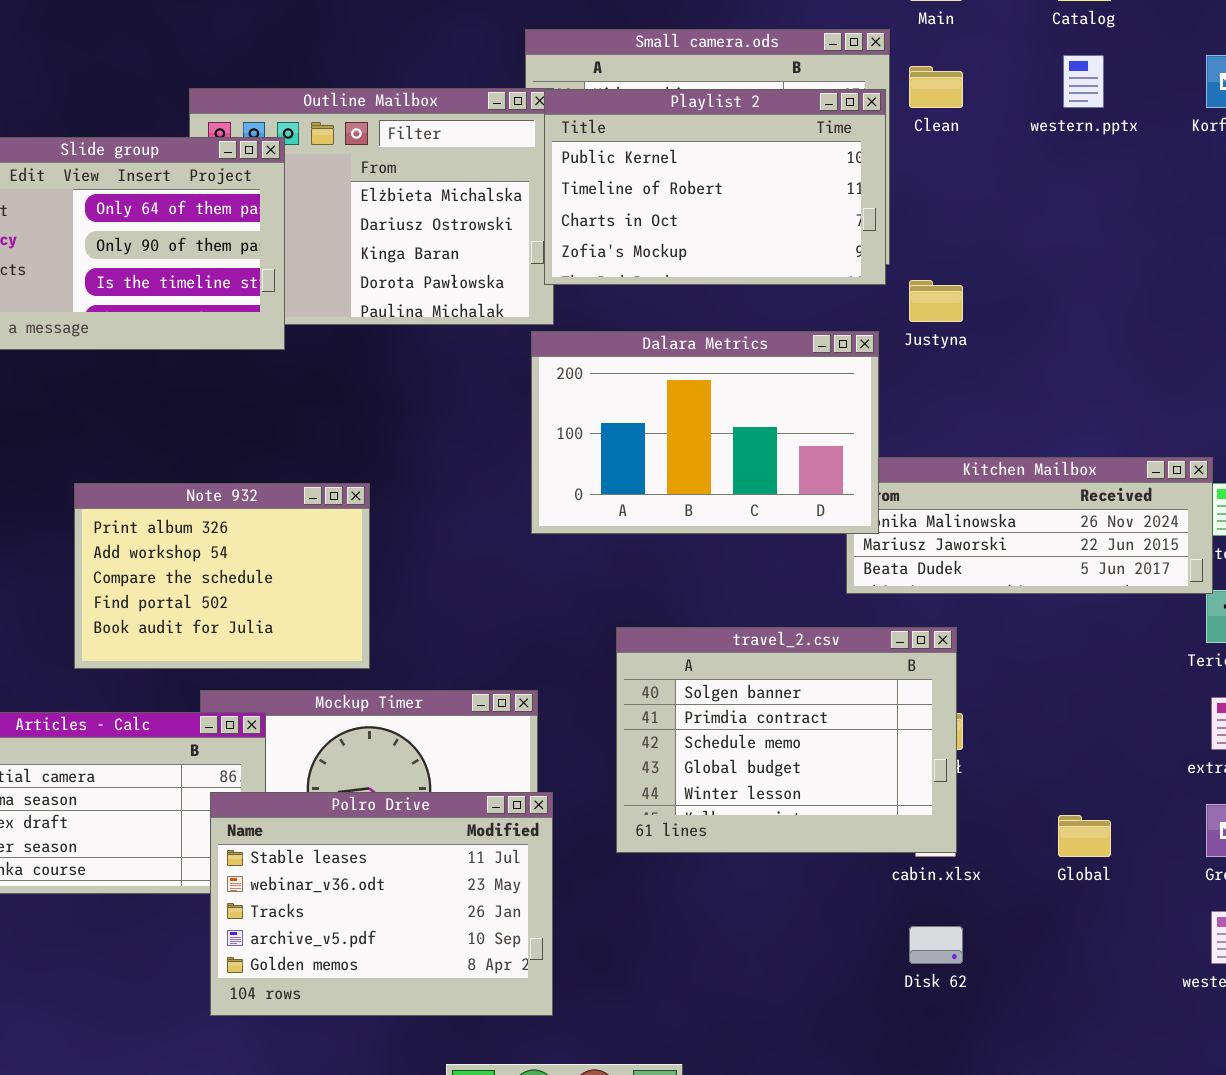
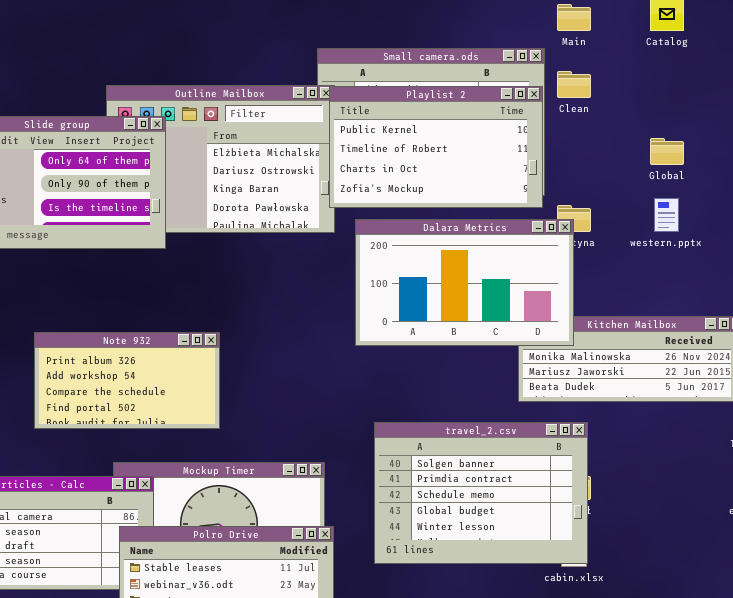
western.pptx: [1063,55,1104,108] -> [654,198,679,232], moved
Dalara Metrics: [531,331,879,534] -> [355,219,574,346], moved
Note 932: [74,483,370,669] -> [34,332,220,429], resized
Global: [1058,815,1111,857] -> [650,138,684,165], moved

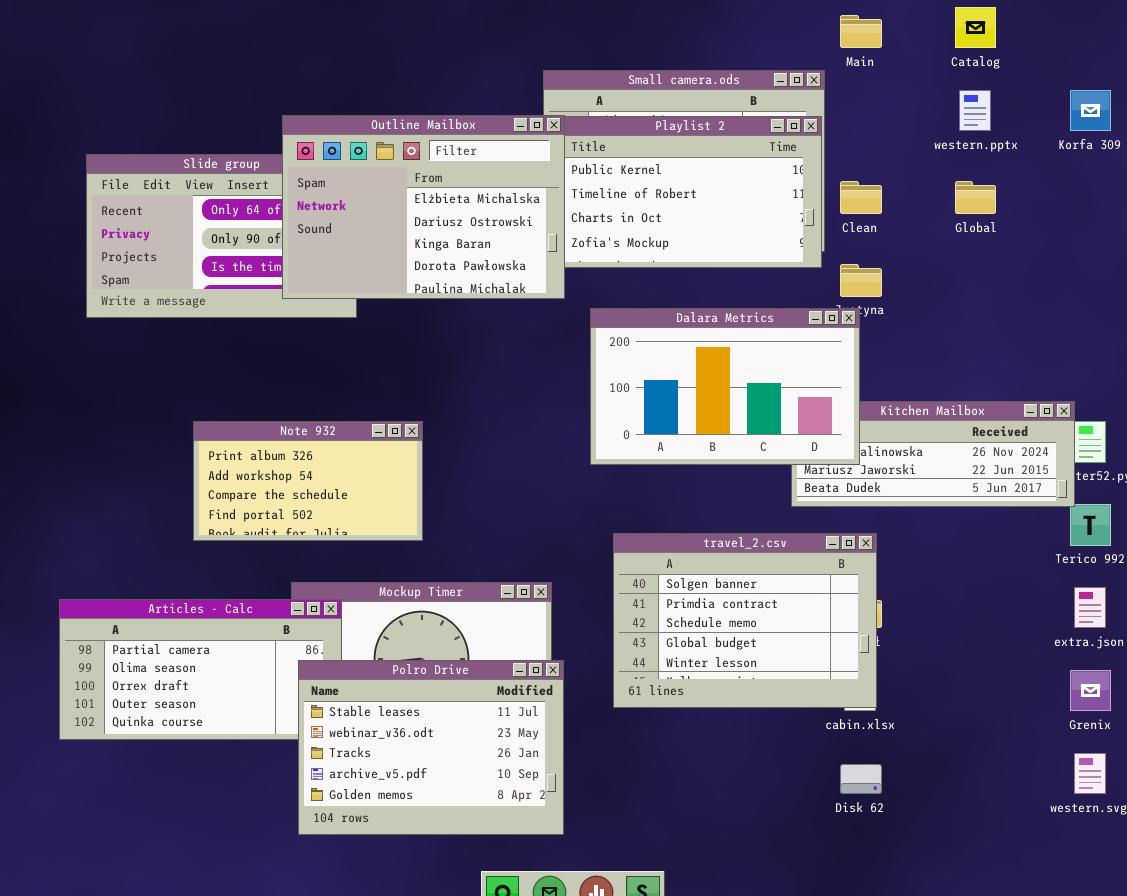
Clean: [557,71,591,98] -> [840,181,882,214], moved
Outline Mailbox: [106,85,335,233] -> [282,115,565,299], raised
western.pptx: [654,198,679,232] -> [959,90,991,131], moved
Dalara Metrics: [355,219,574,346] -> [590,308,860,465], moved

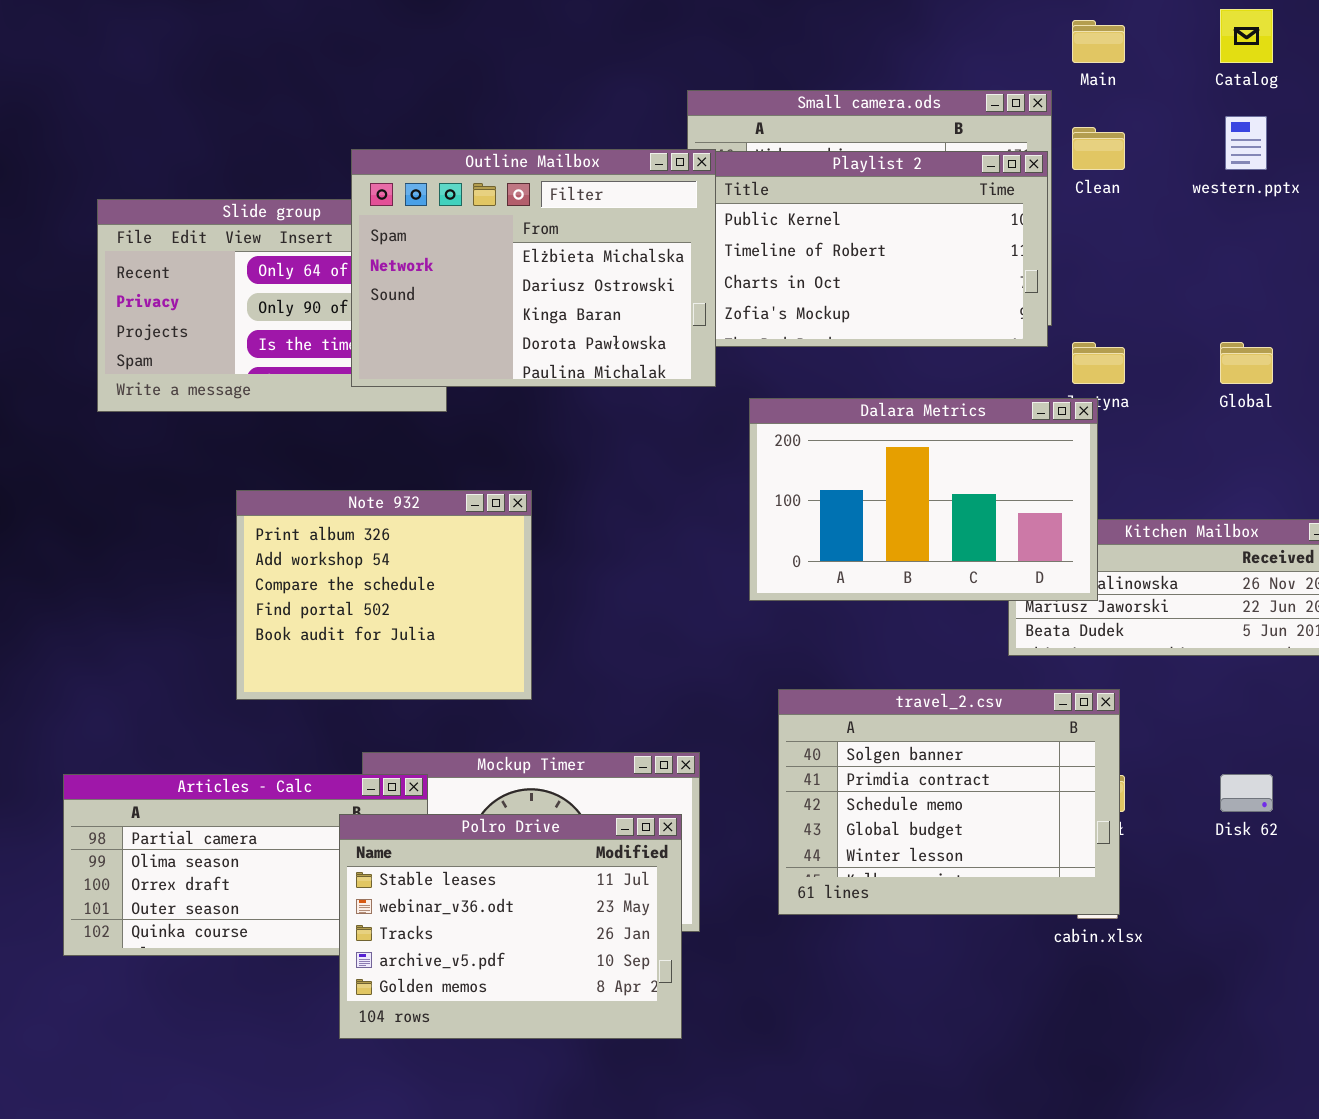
Clean: [840,181,882,214] -> [1072,127,1125,170], moved
Global: [955,181,996,214] -> [1220,342,1273,384], moved
Note 932: [193,421,423,541] -> [236,490,532,700], resized
Polro Drive: [298,660,564,835] -> [339,814,682,1039], moved
Disk 62: [840,764,882,794] -> [1220,774,1273,812], moved

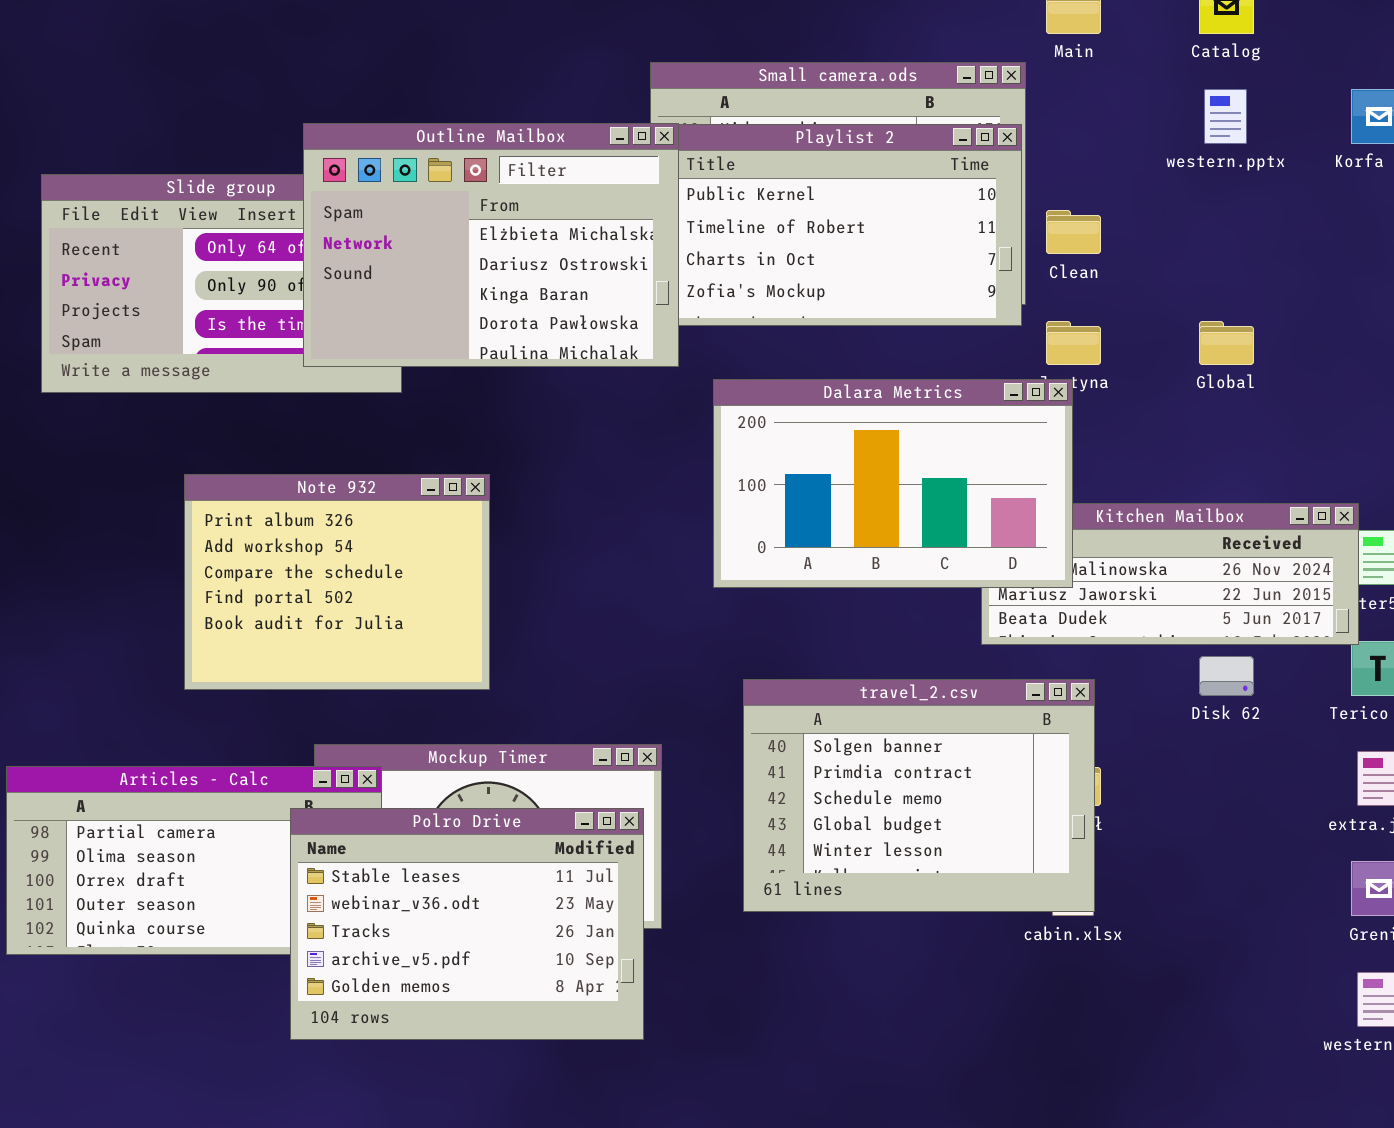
Clean: [1072,127,1125,170] -> [1046,210,1101,254], moved
Disk 62: [1220,774,1273,812] -> [1199,656,1254,696], moved

